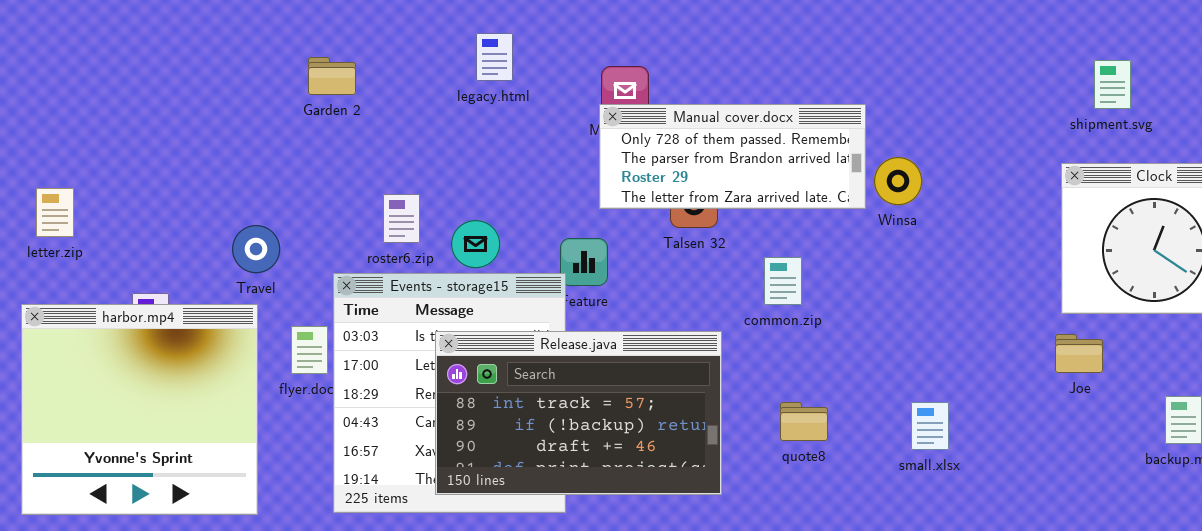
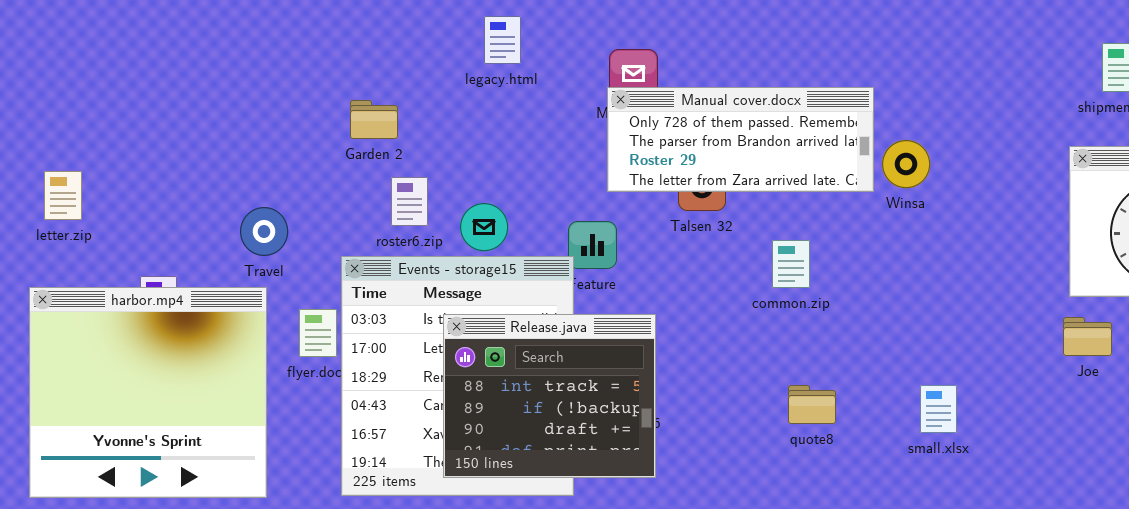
Garden 2: [308,57,356,95] -> [350,100,398,139], moved
Release.java: [435,331,722,495] -> [443,314,656,478], resized

